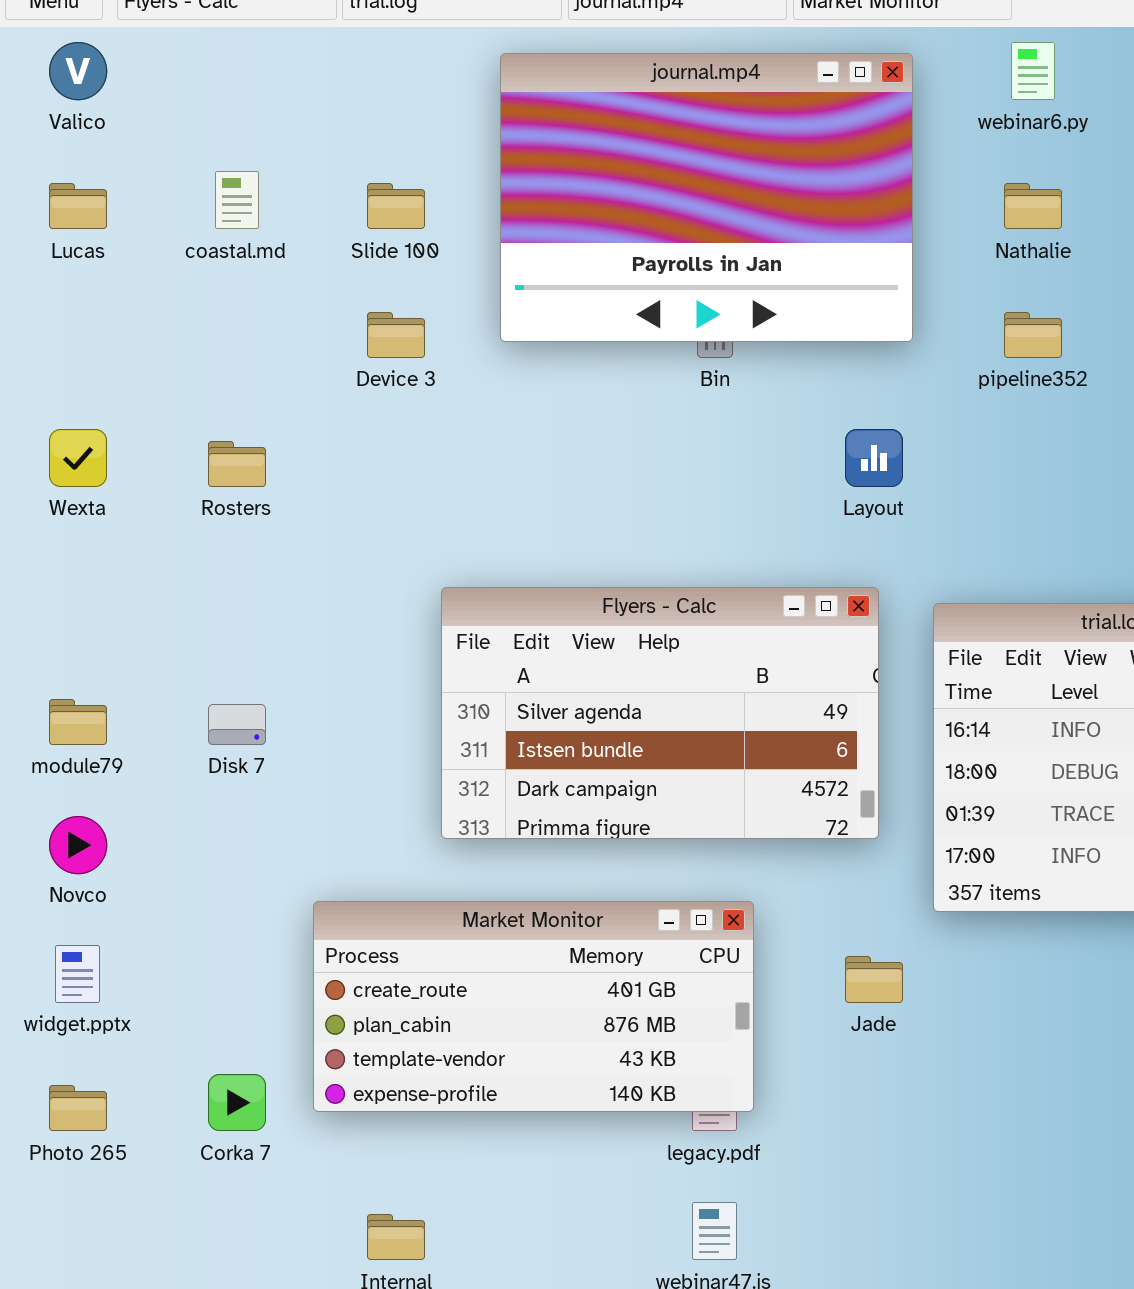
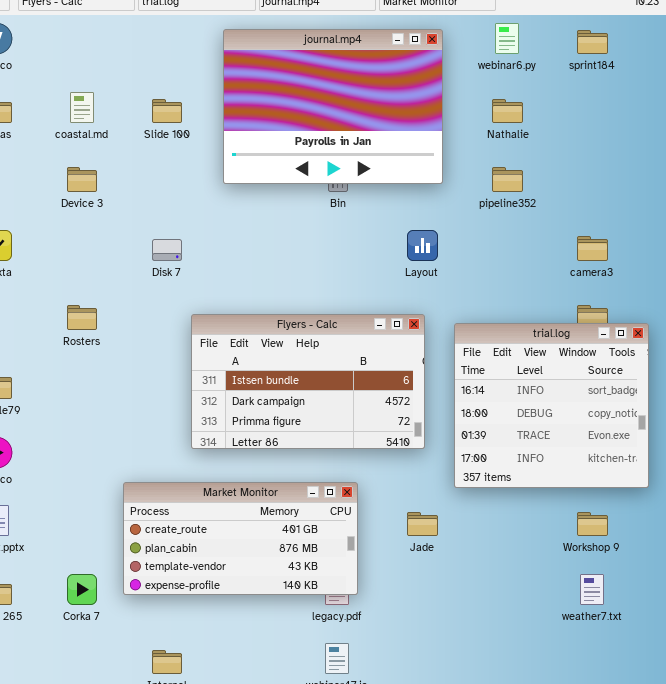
Device 3: [367,312,425,358] -> [67,167,97,192], moved
Rosters: [208,441,266,487] -> [67,305,97,330], moved
Flyers - Calc: [441,587,879,839] -> [191,314,425,449], scrolled down 1 row
Disk 7: [208,704,266,745] -> [152,239,182,261], moved

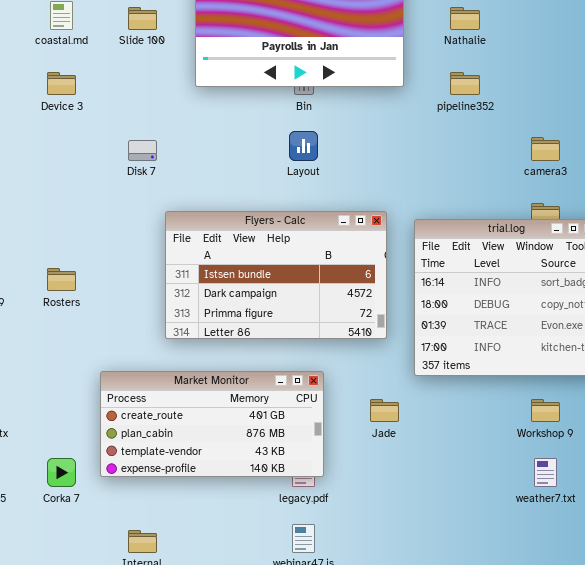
Layout: [407,230,438,261] -> [289,131,318,161], moved
Rosters: [67,305,97,330] -> [47,268,76,291], moved

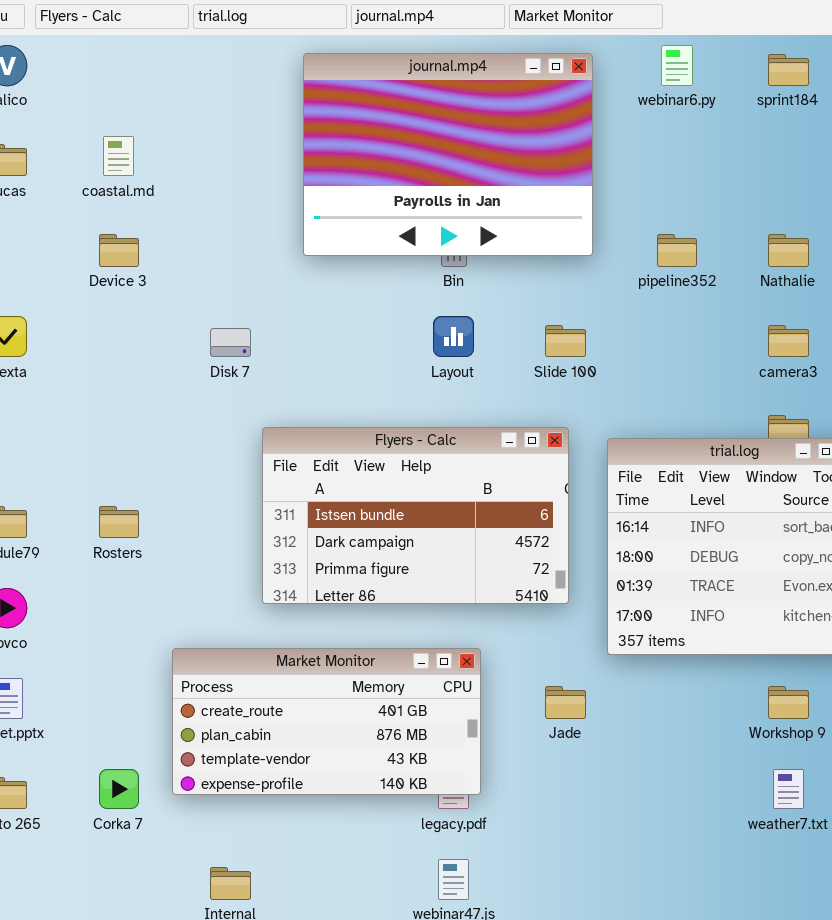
Slide 100: [128,7,157,30] -> [545,325,586,357], moved
Nathalie: [450,7,480,30] -> [768,234,809,267], moved

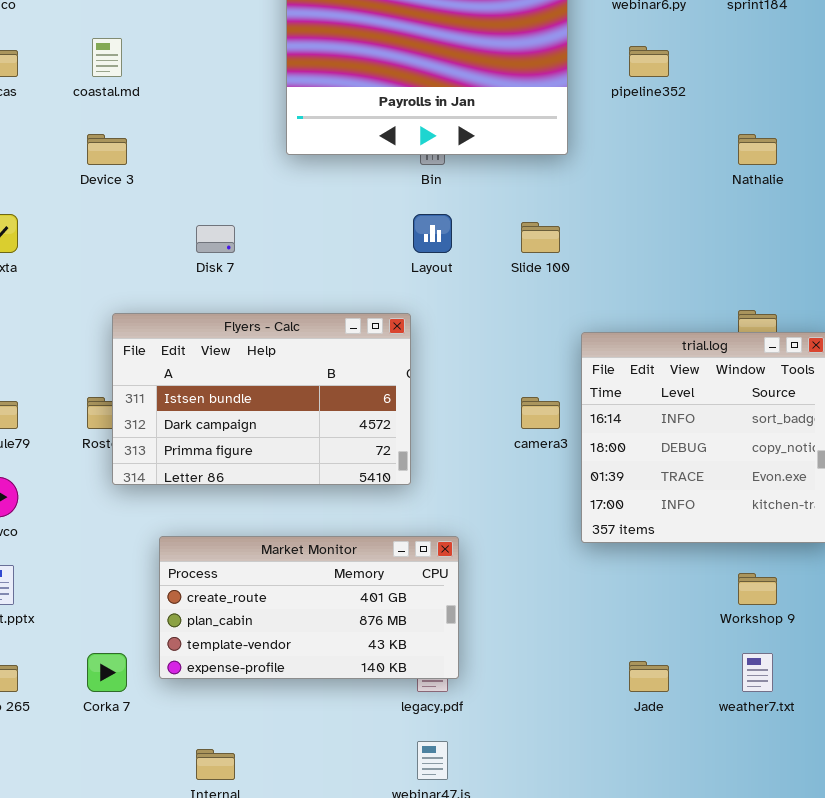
pipeline352: [657,234,697,267] -> [629,46,669,77], moved
camera3: [768,325,809,357] -> [521,397,560,429], moved
Flyers - Calc: [262,427,569,604] -> [112,313,411,485], moved
Jade: [545,686,586,719] -> [629,661,669,692], moved

